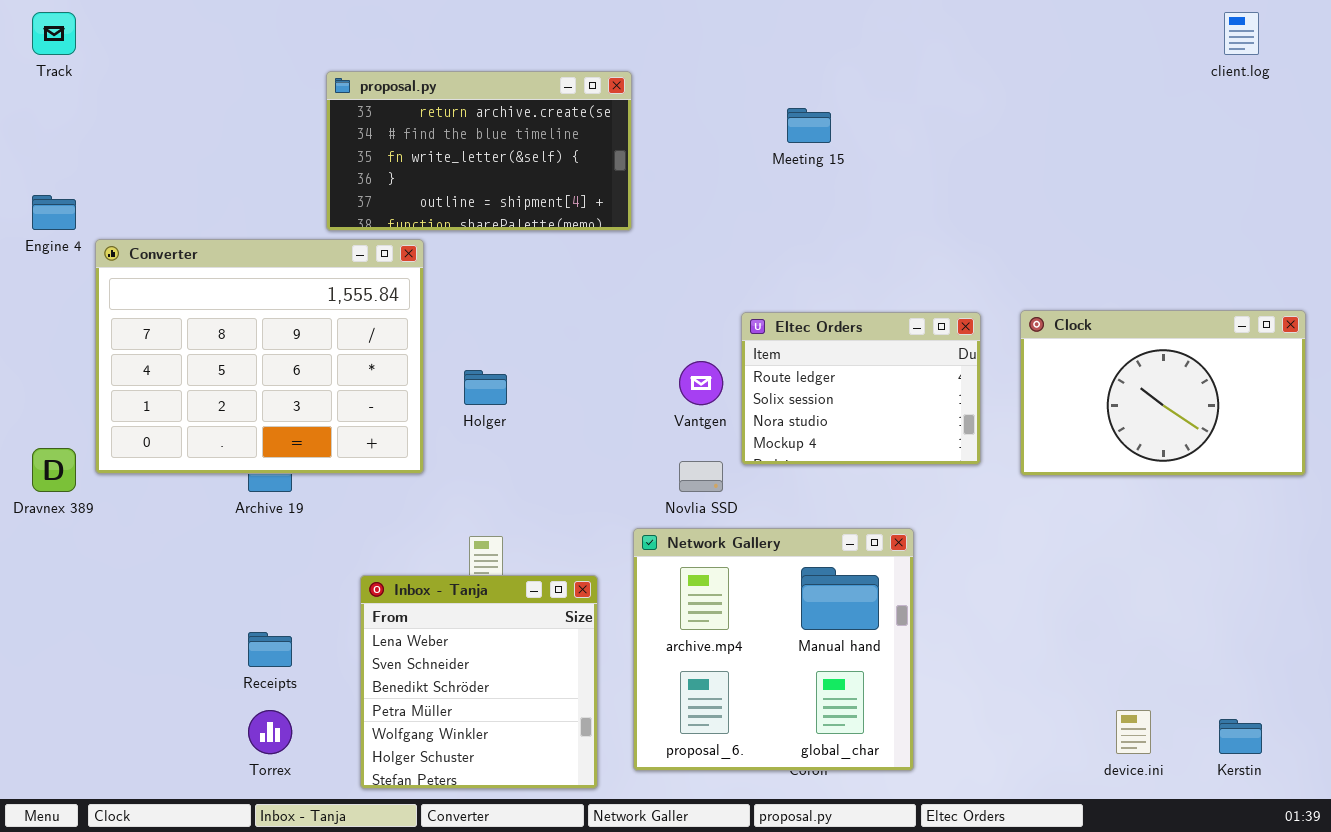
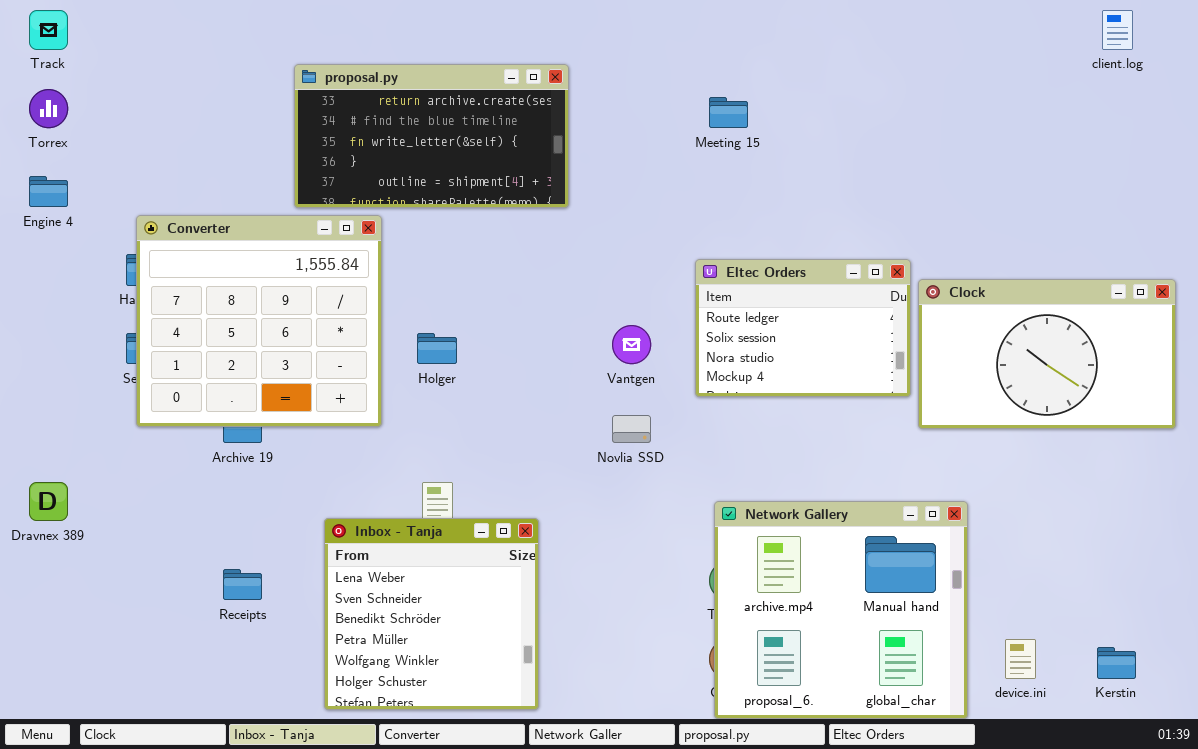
Converter: [95,239,424,474] -> [136,215,382,427], resized
Eltec Orders: [741,312,981,465] -> [695,259,911,397], moved
Dravnex 389: [32,448,76,492] -> [29,482,68,521], moved
Network Gallery: [633,528,914,771] -> [714,501,968,719], moved
Torrex: [248,710,292,754] -> [29,89,68,128], moved

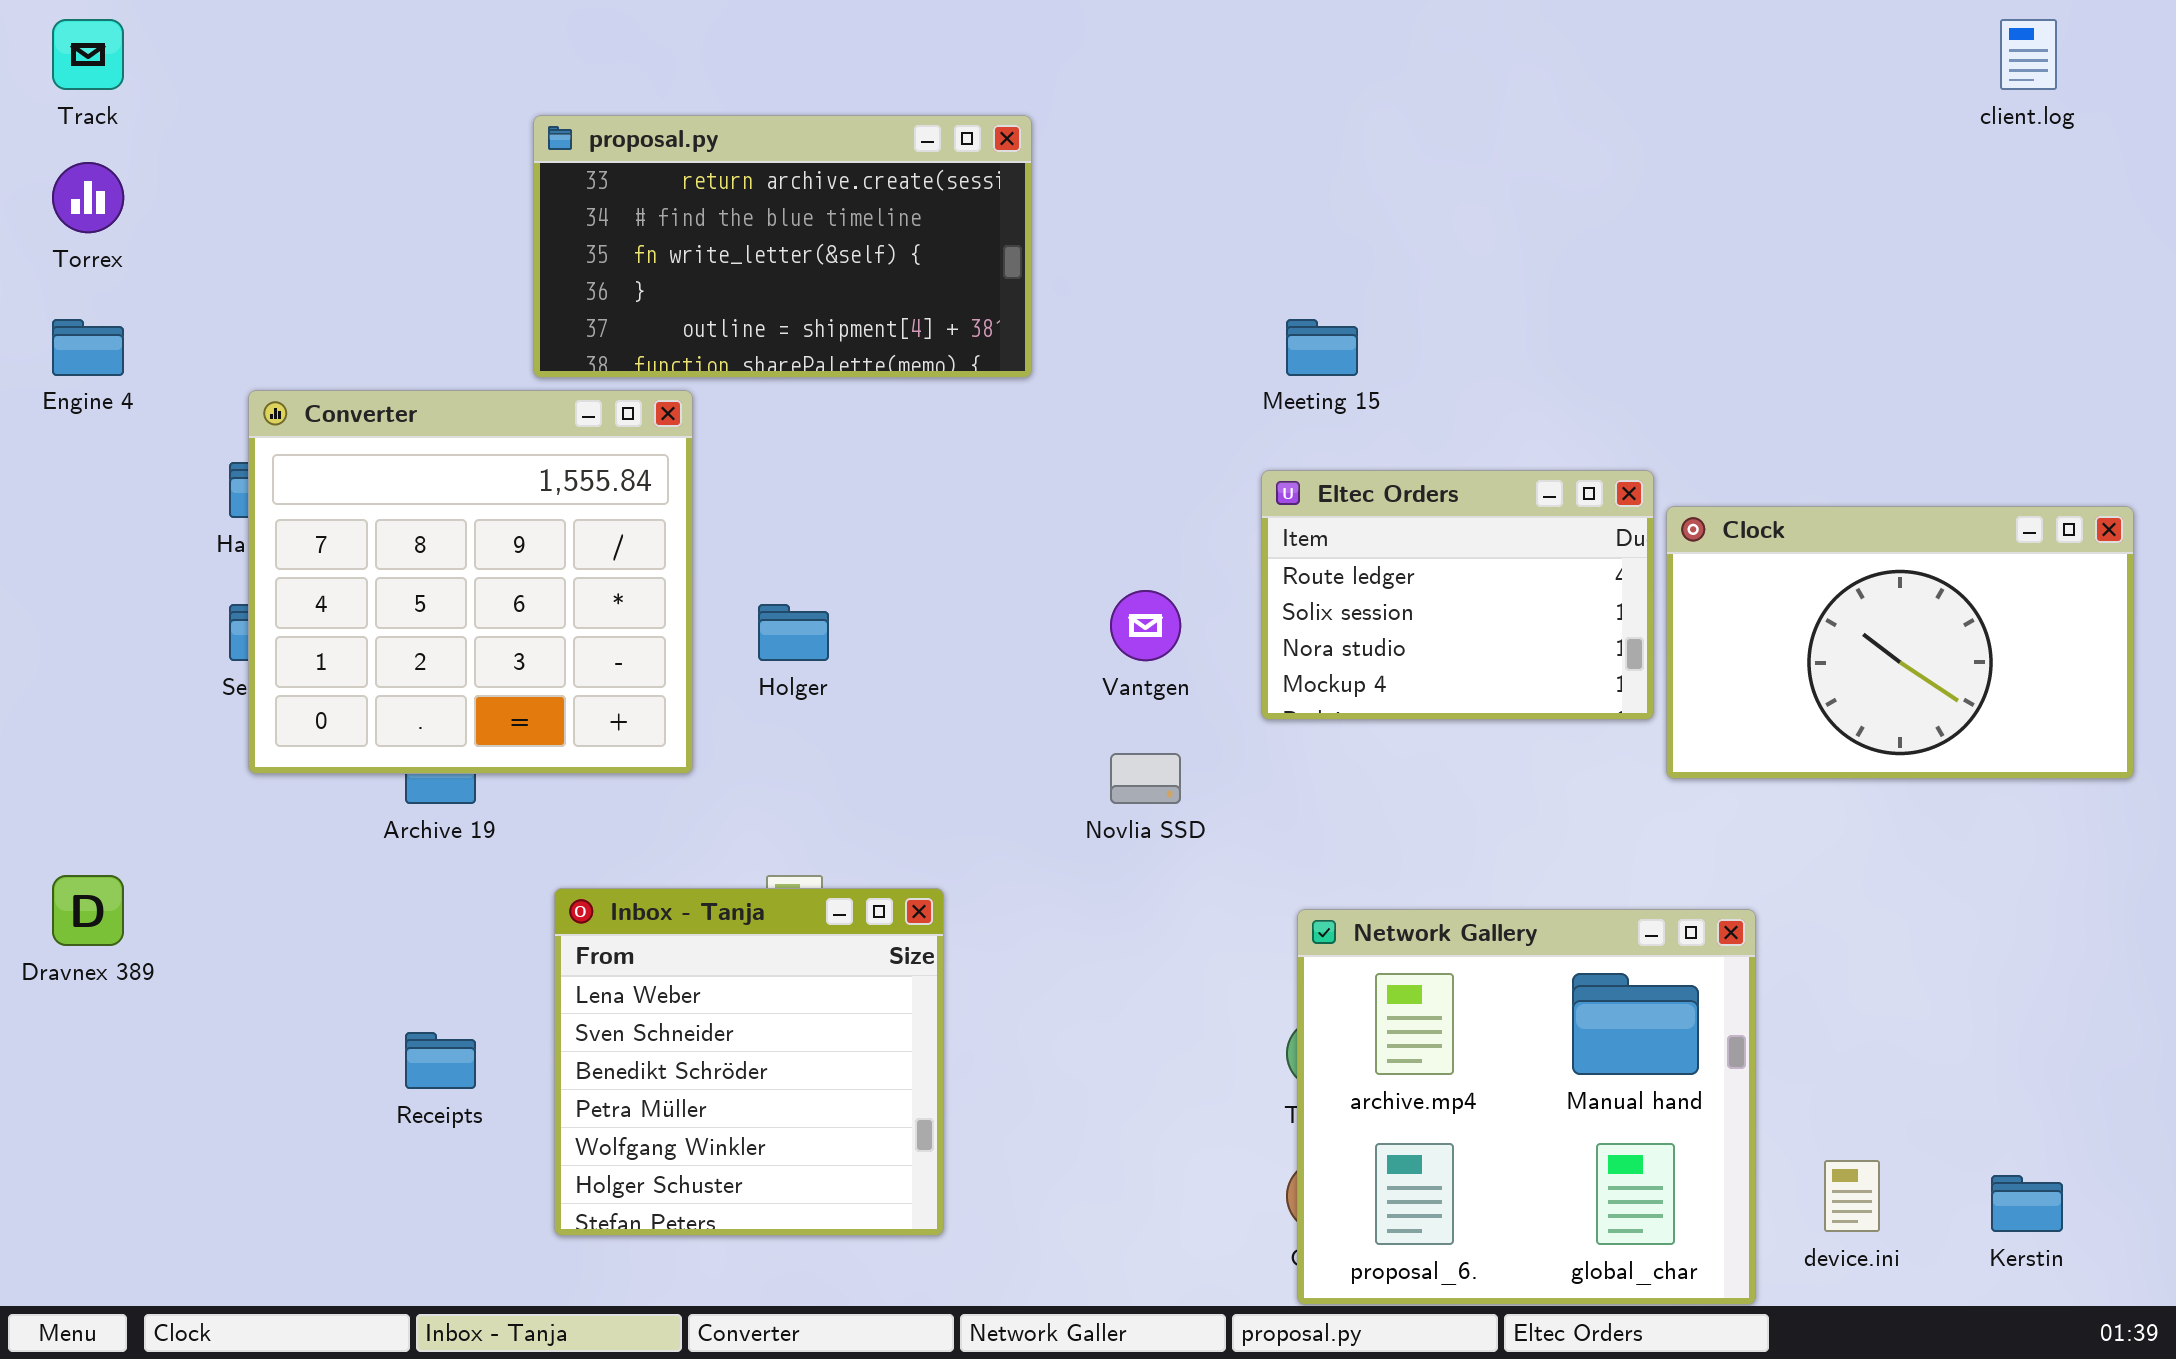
Meeting 15: [709,97,748,128] -> [1286,319,1358,376], moved
Inbox - Tanja: [324,518,539,710] -> [554,888,944,1236], moved

